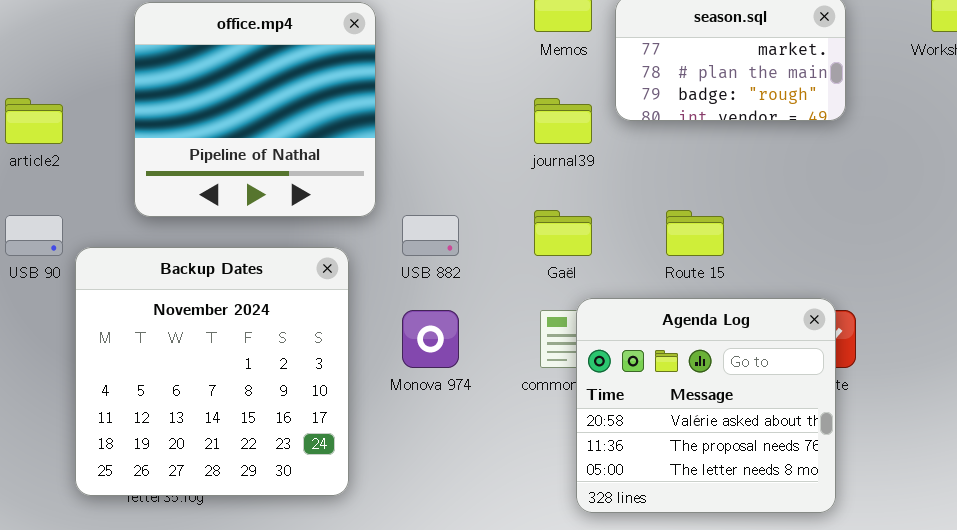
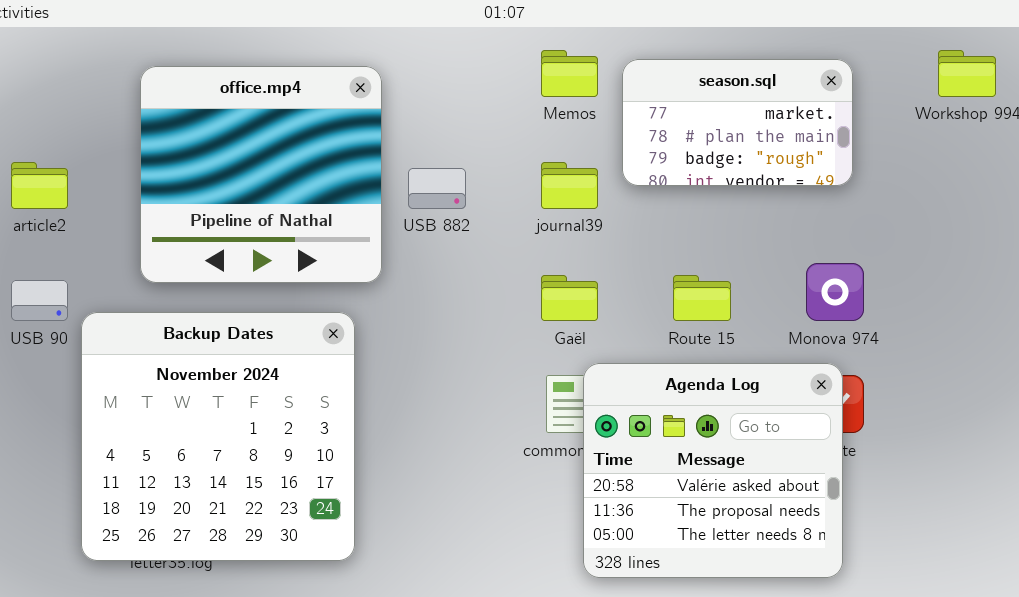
USB 882: [402,215,459,256] -> [408,168,466,209], moved
Monova 974: [402,310,459,368] -> [806,263,864,321], moved

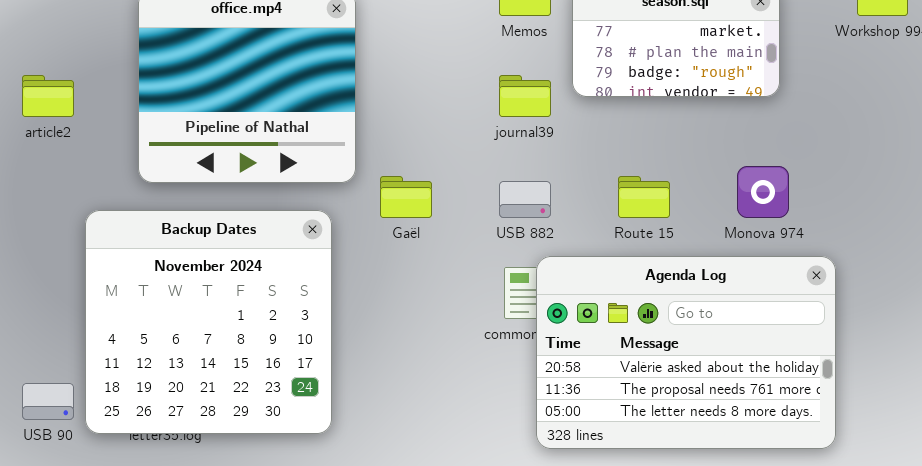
USB 882: [408,168,466,209] -> [499,181,551,218], moved
Gaël: [541,275,598,321] -> [380,176,432,218], moved
USB 90: [11,280,68,321] -> [22,383,74,420], moved
Agenda Log: [583,363,843,578] -> [536,256,836,449], resized

